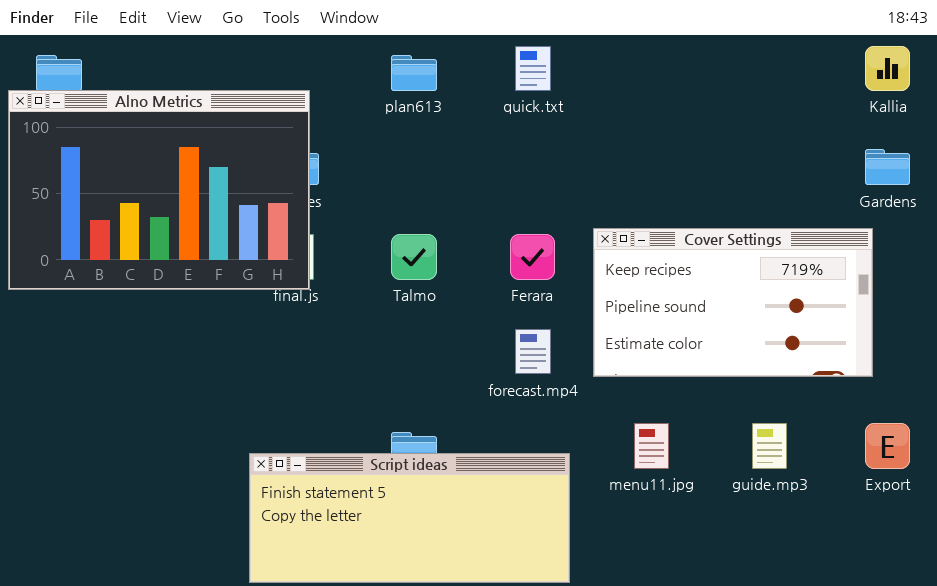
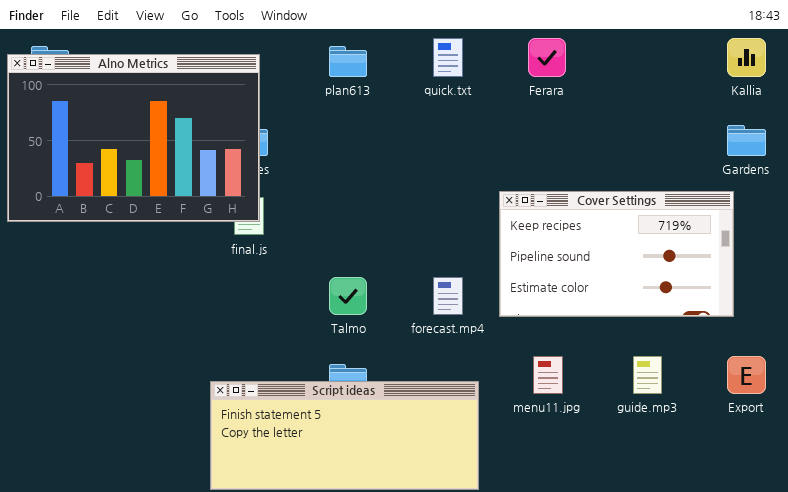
Alno Metrics: [8,90,310,290] -> [7,54,260,222], moved
Talmo: [391,234,437,280] -> [329,277,367,315], moved
Ferara: [510,234,555,280] -> [528,38,566,77], moved

